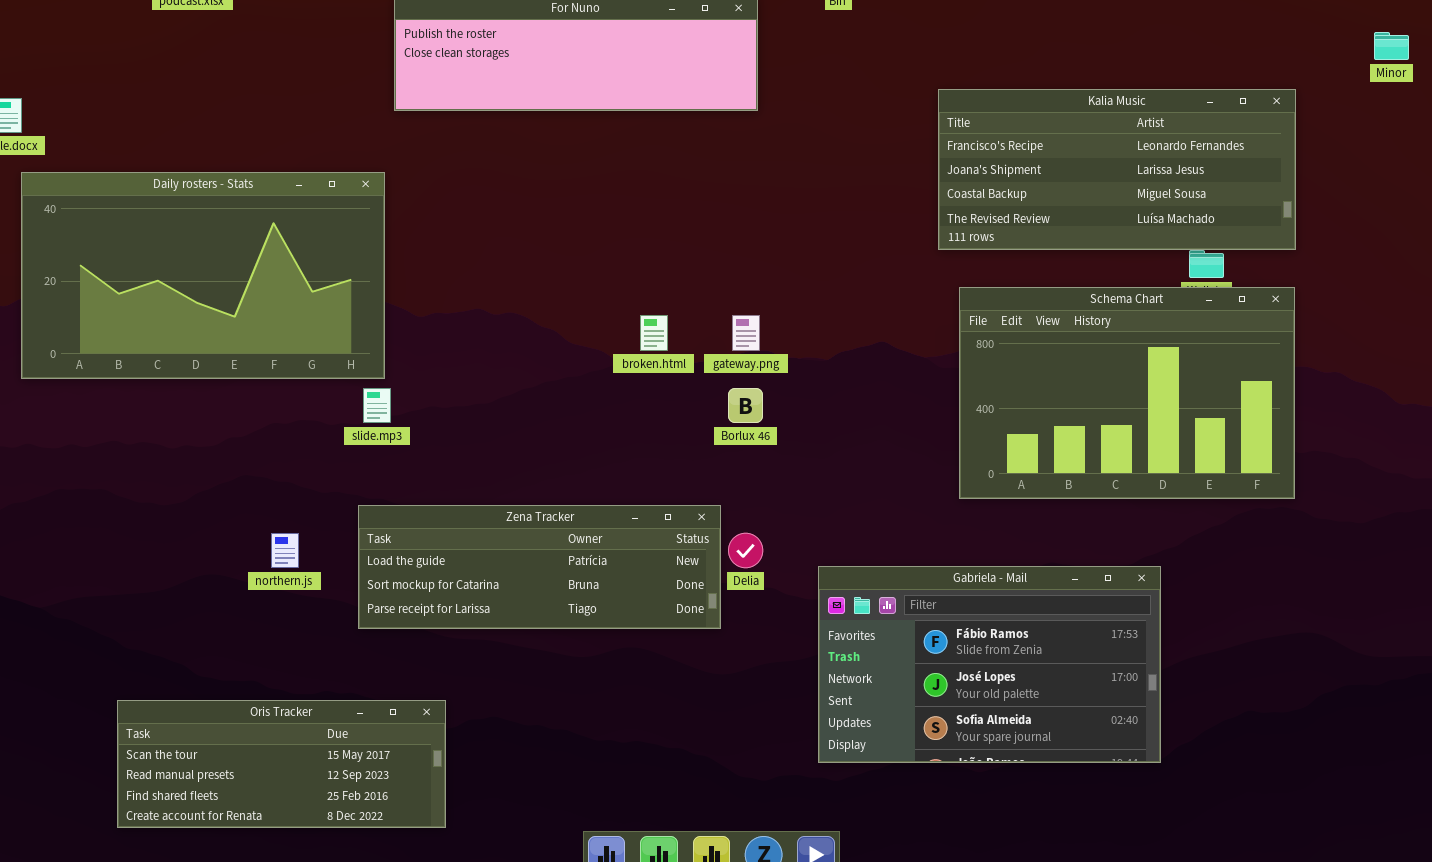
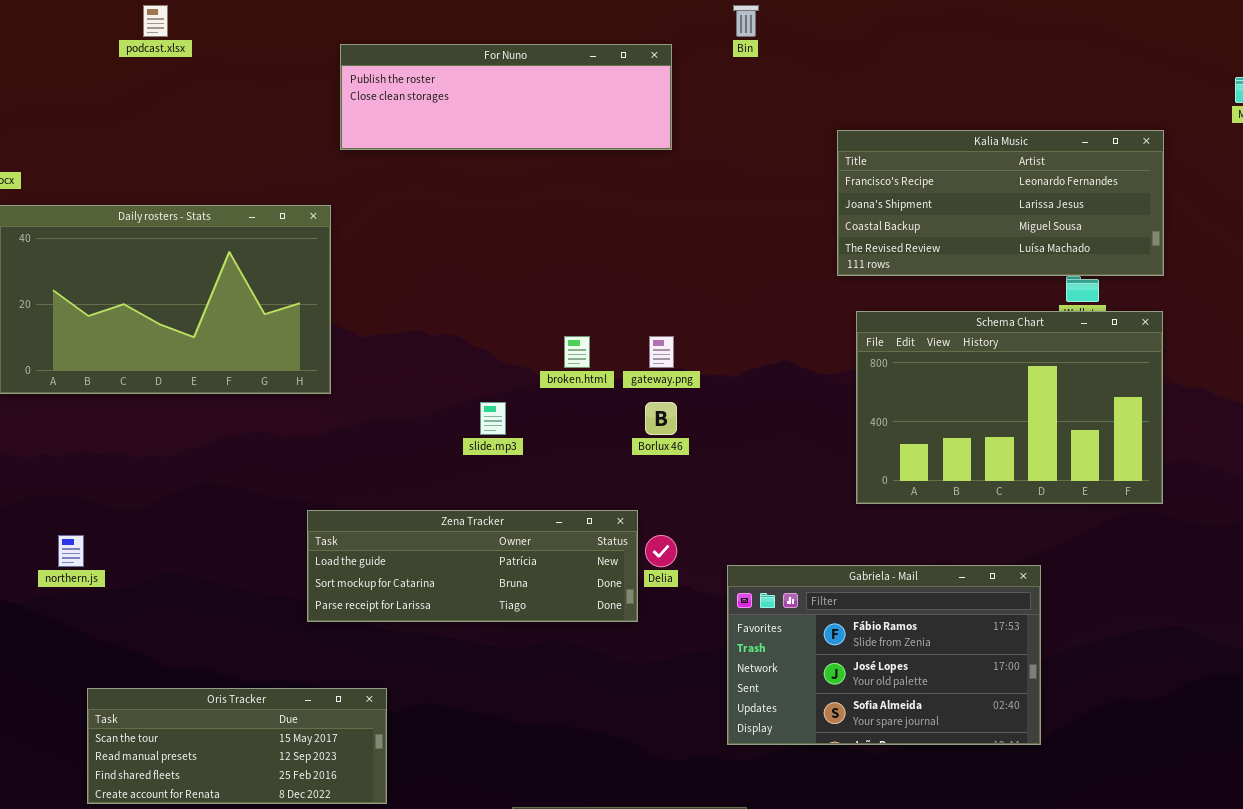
slide.mp3: [363,388,391,423] -> [480,402,506,435], moved
northern.js: [271,533,299,568] -> [58,535,84,567], moved

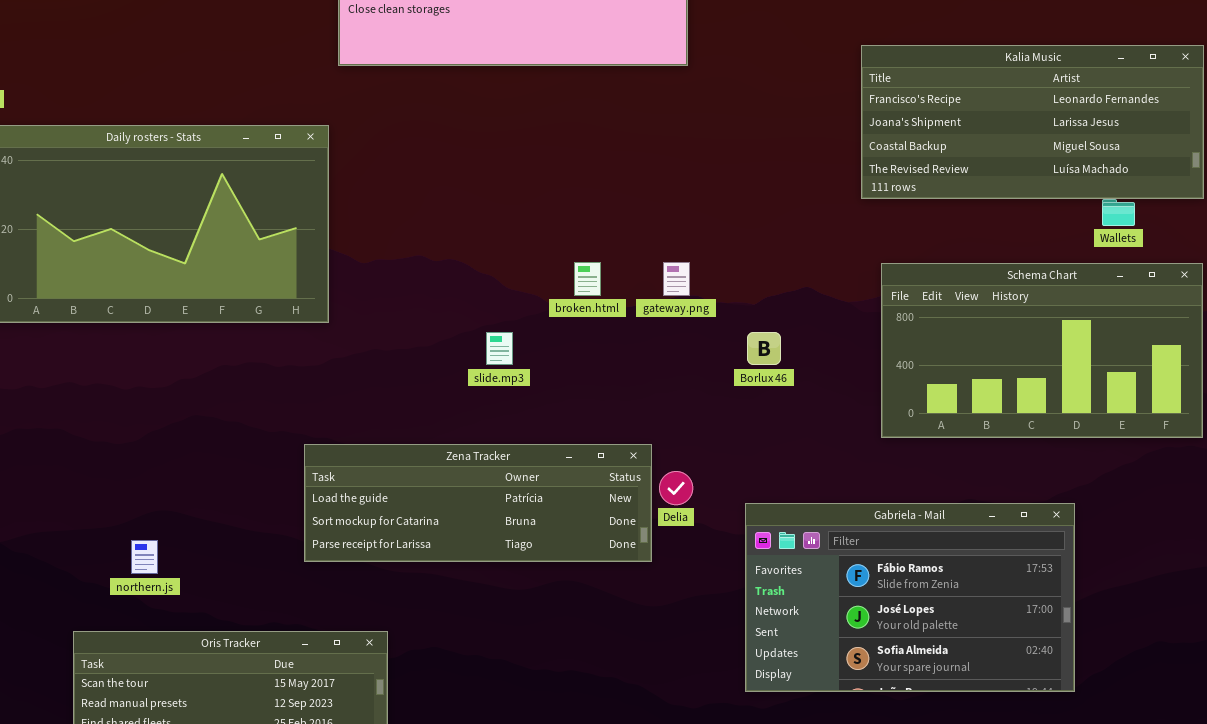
Schema Chart: [856,311,1163,504] -> [881,263,1203,438], resized
Borlux 46: [645,402,677,435] -> [747,332,781,365], moved
northern.js: [58,535,84,567] -> [131,540,158,574], moved

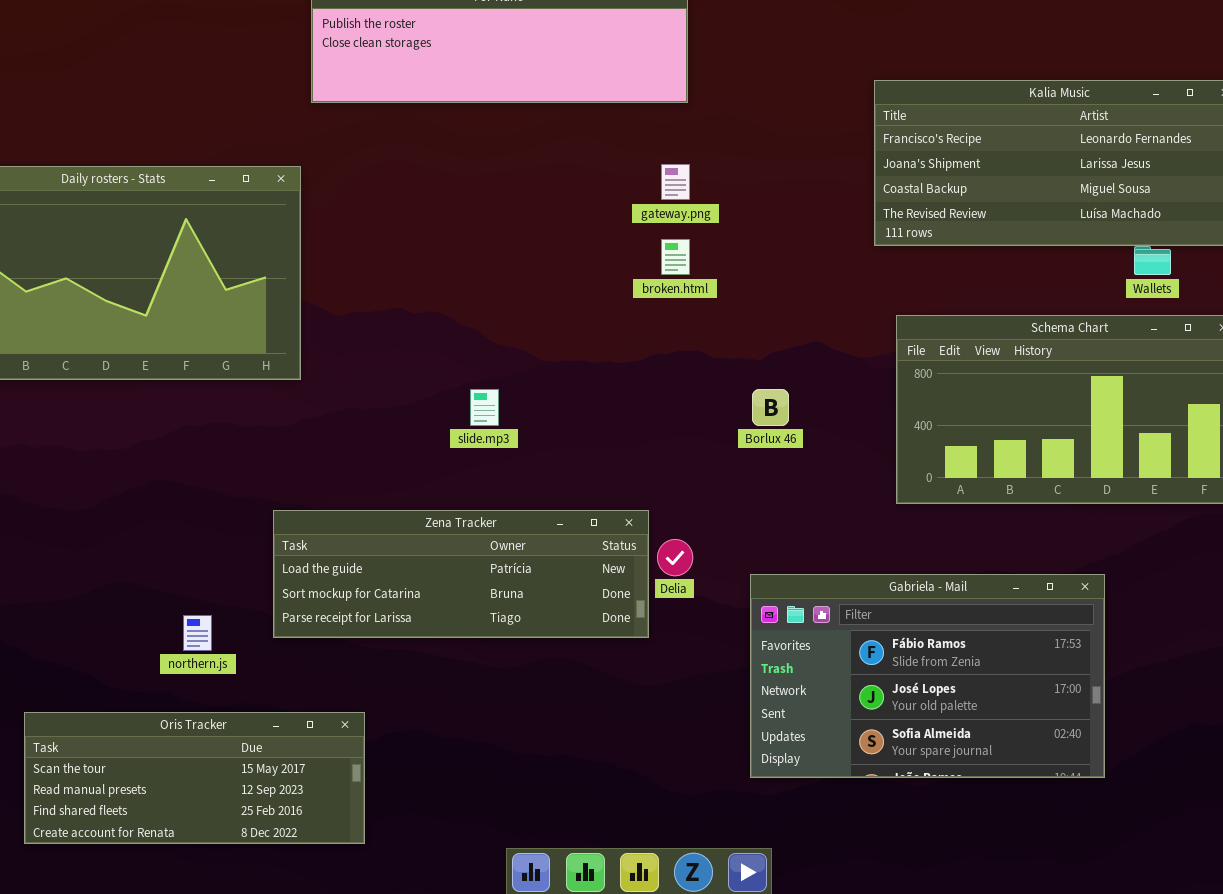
broken.html: [574,262,601,296] -> [661,239,690,275], moved
gateway.png: [663,262,690,296] -> [661,164,690,200], moved
northern.js: [131,540,158,574] -> [183,615,212,651], moved

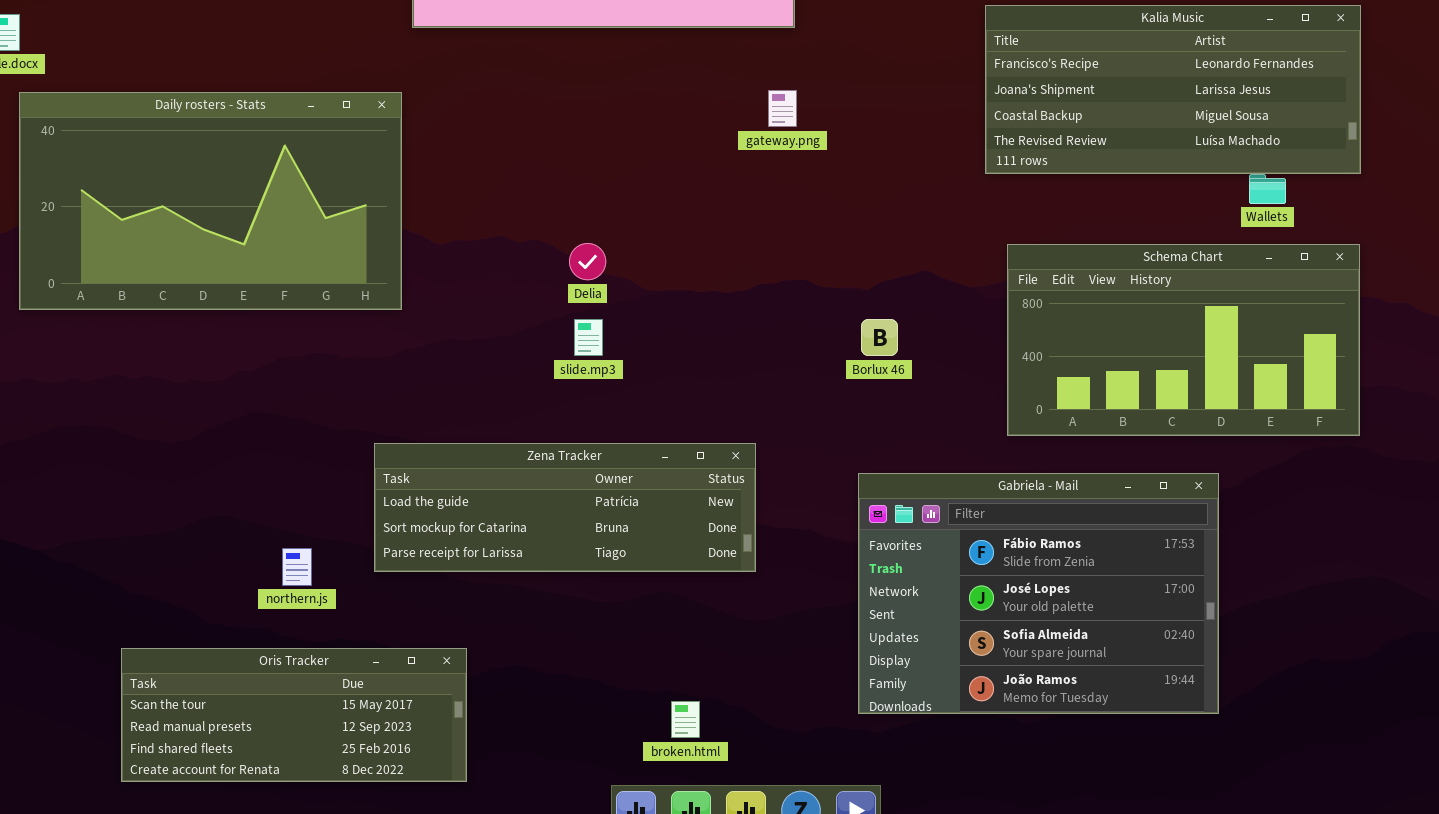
broken.html: [661,239,690,275] -> [671,701,700,738], moved
Delia: [657,539,693,576] -> [569,243,606,280], moved
Gabriela - Mail: [750,574,1105,778] -> [858,473,1219,714], resized

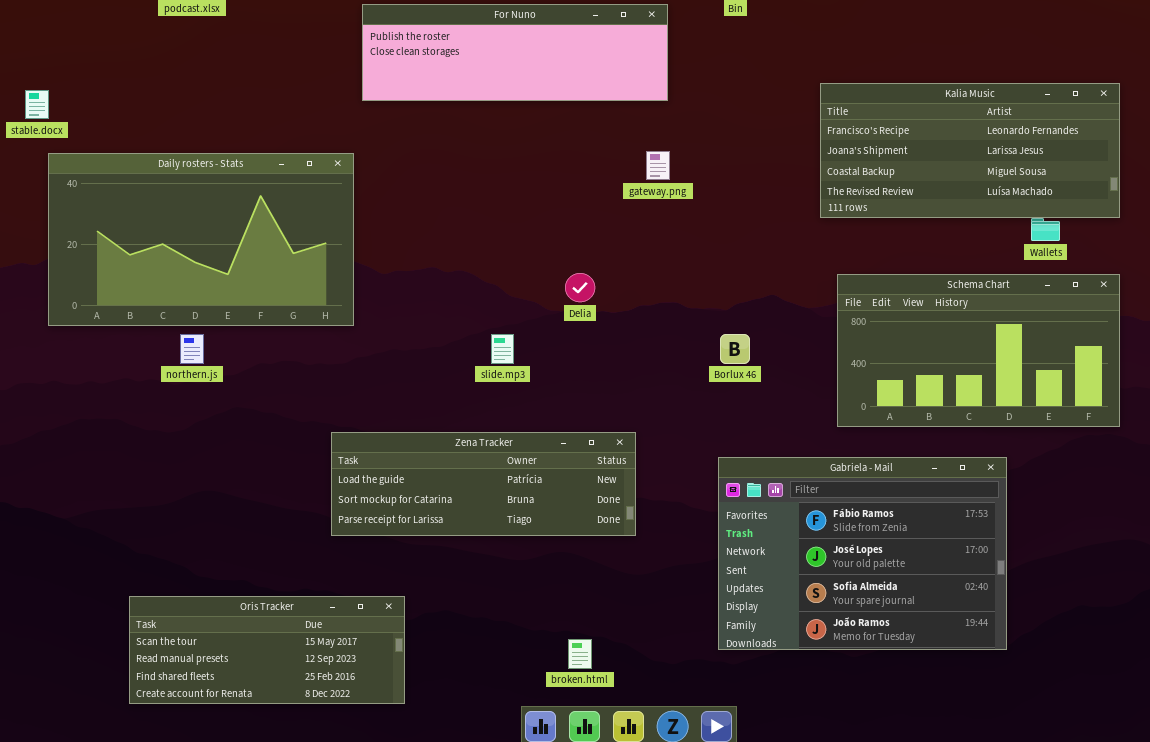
Delia: [569,243,606,280] -> [565,273,595,302], moved
northern.js: [282,548,312,586] -> [180,334,204,364], moved

